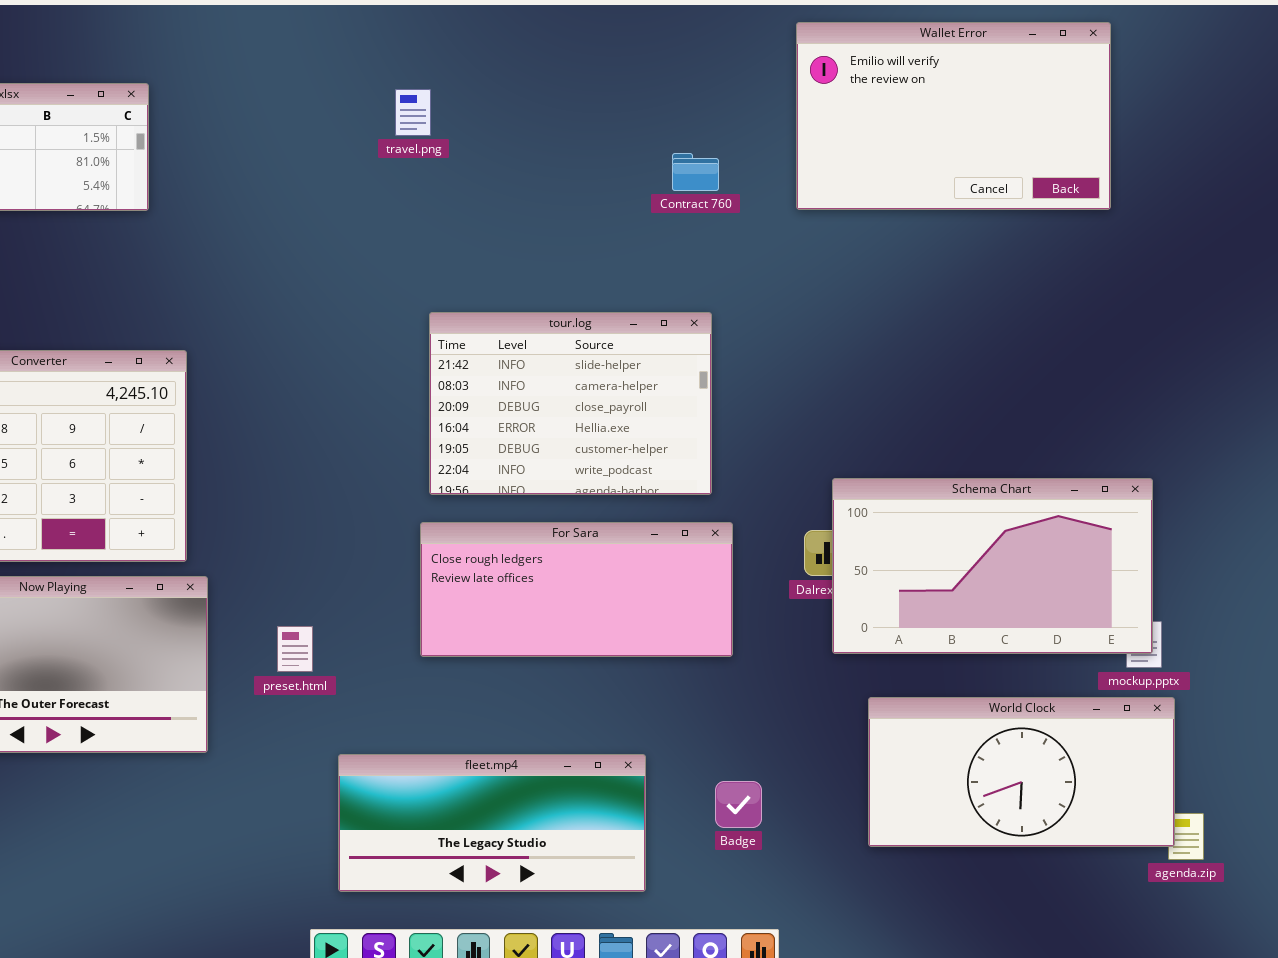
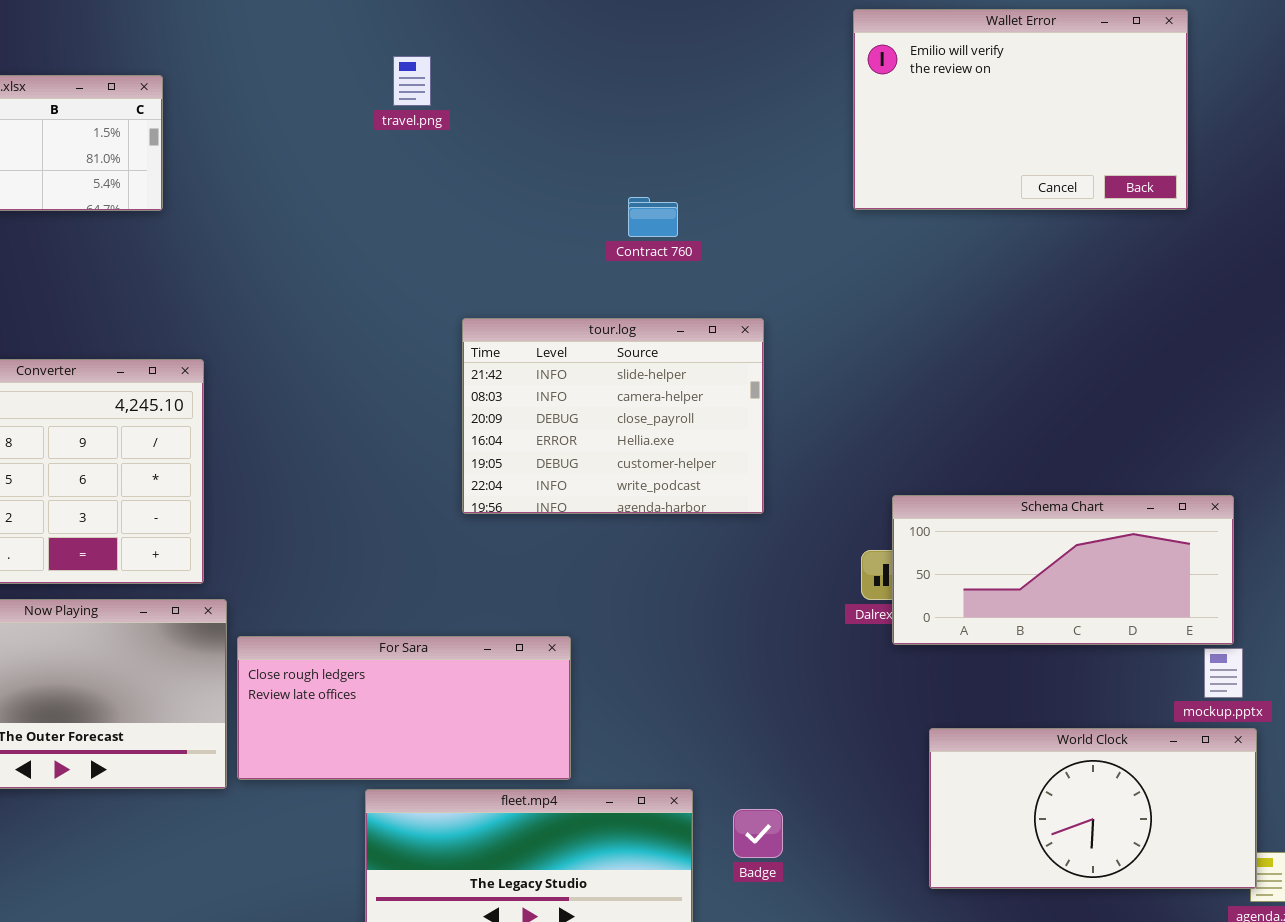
travel.png: [395,89,431,136] -> [393,56,431,106], moved
Contract 760: [672,153,719,191] -> [628,197,678,237], moved
Schema Chart: [832,478,1153,654] -> [892,495,1234,645], resized
For Sara: [420,522,733,657] -> [237,636,571,780], moved
Badge: [715,781,762,828] -> [733,809,783,858], moved

